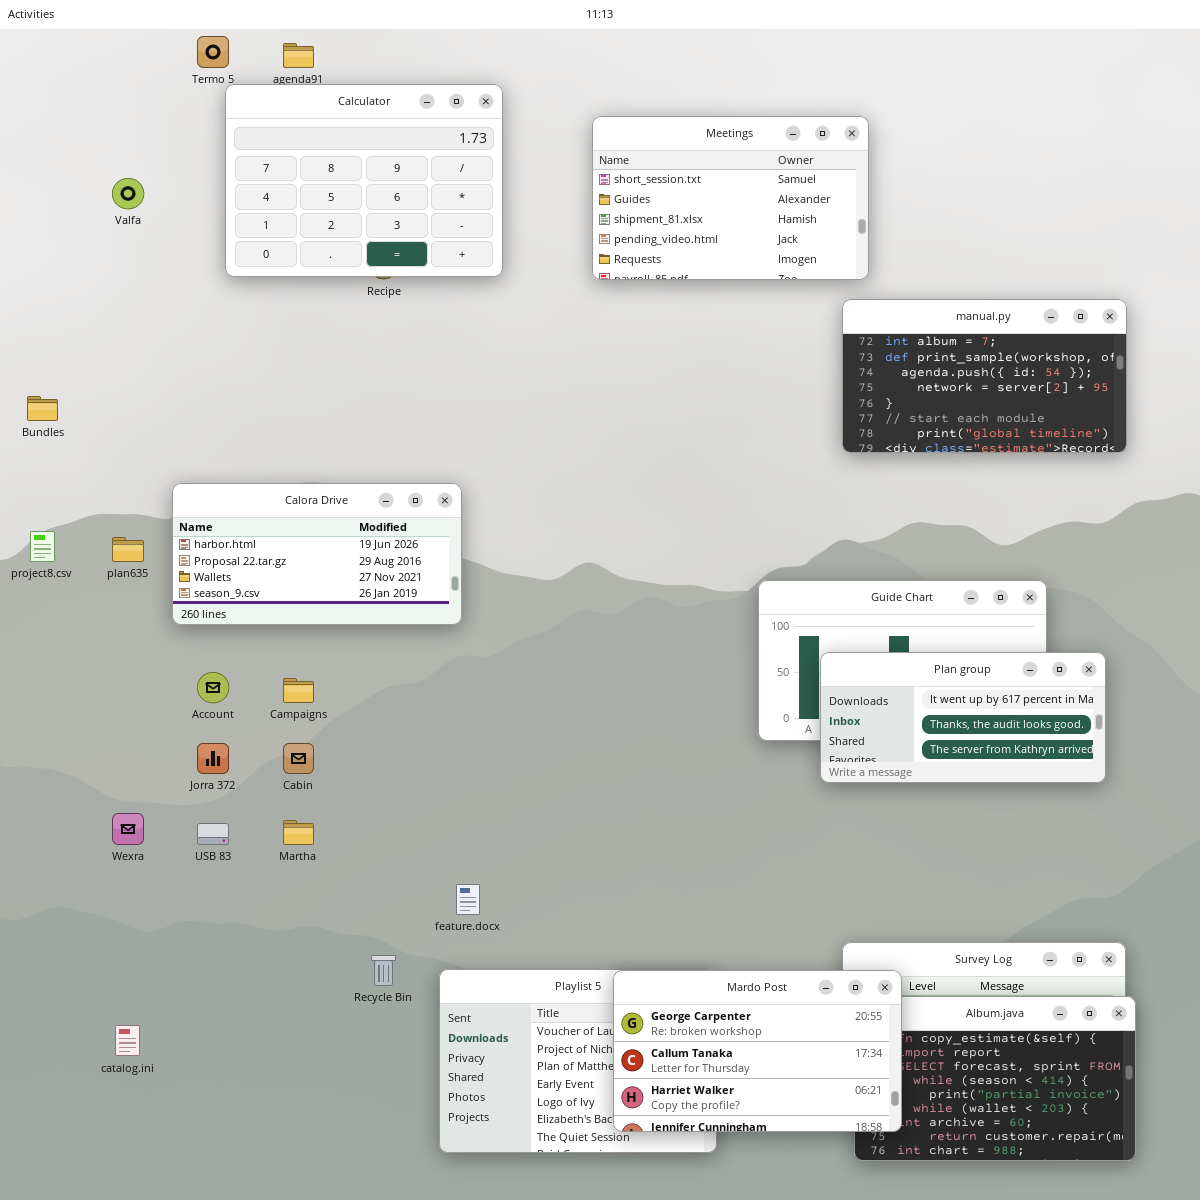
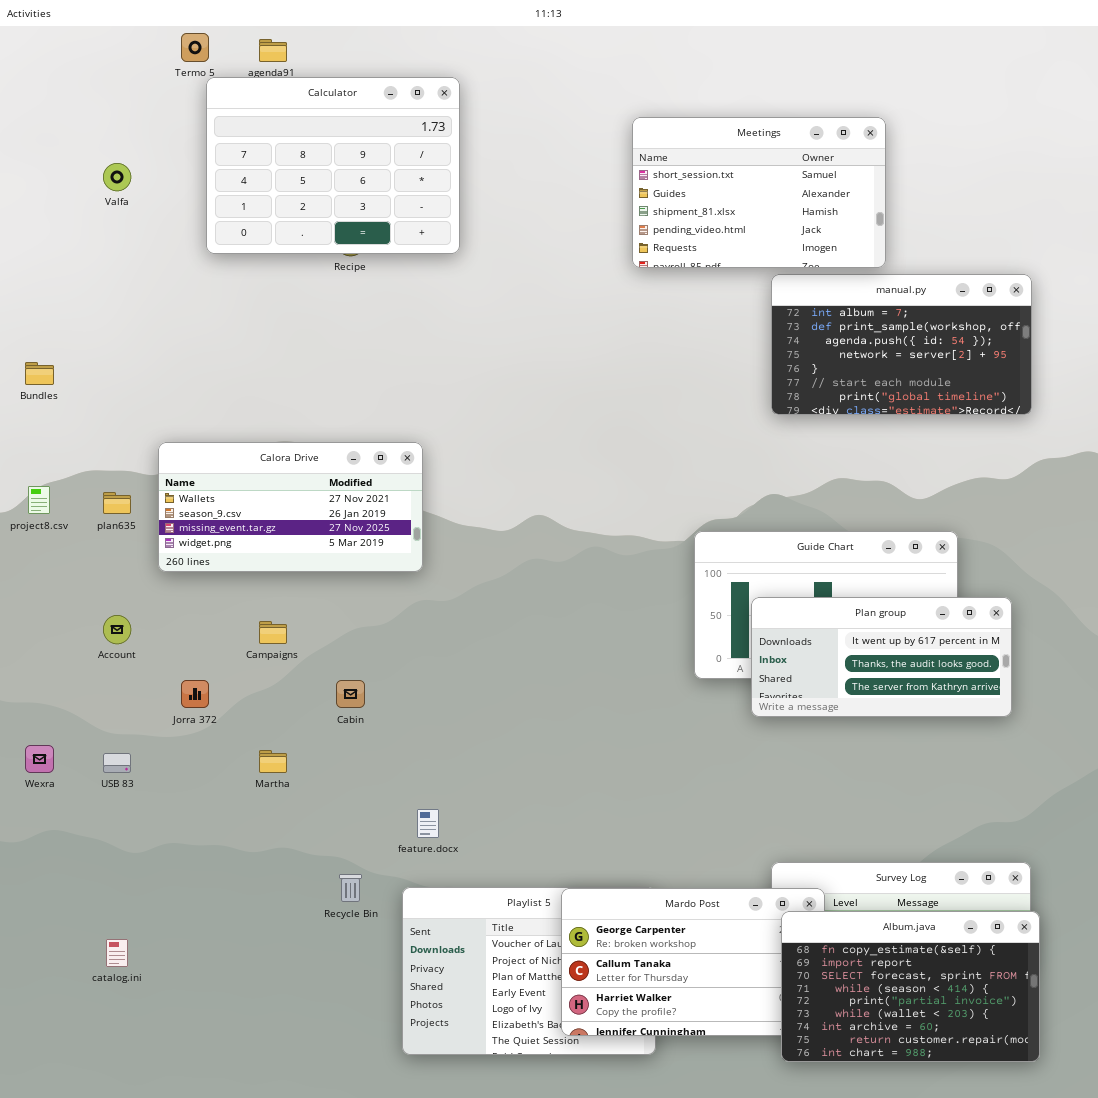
Meetings: [592,116,869,280] -> [632,117,886,268], moved
Calora Drive: [172,483,462,625] -> [158,442,423,572], scrolled down 2 rows
Account: [197,672,229,703] -> [103,615,131,644], moved
Cabin: [283,743,314,774] -> [336,680,365,708], moved
Wexra: [112,813,144,845] -> [25,745,54,773], moved
USB 83: [197,823,229,845] -> [103,753,131,773], moved
Album.java: [854,996,1136,1161] -> [781,911,1040,1062], raised

